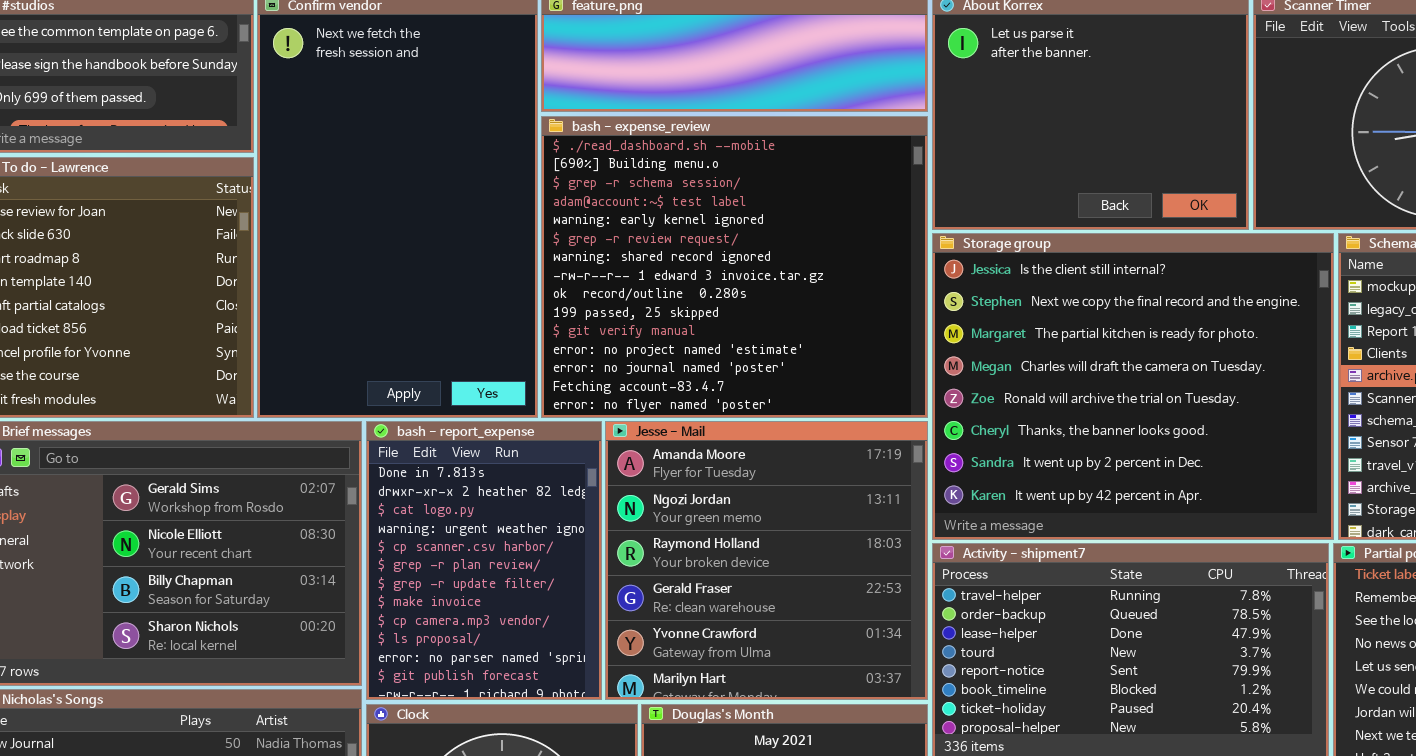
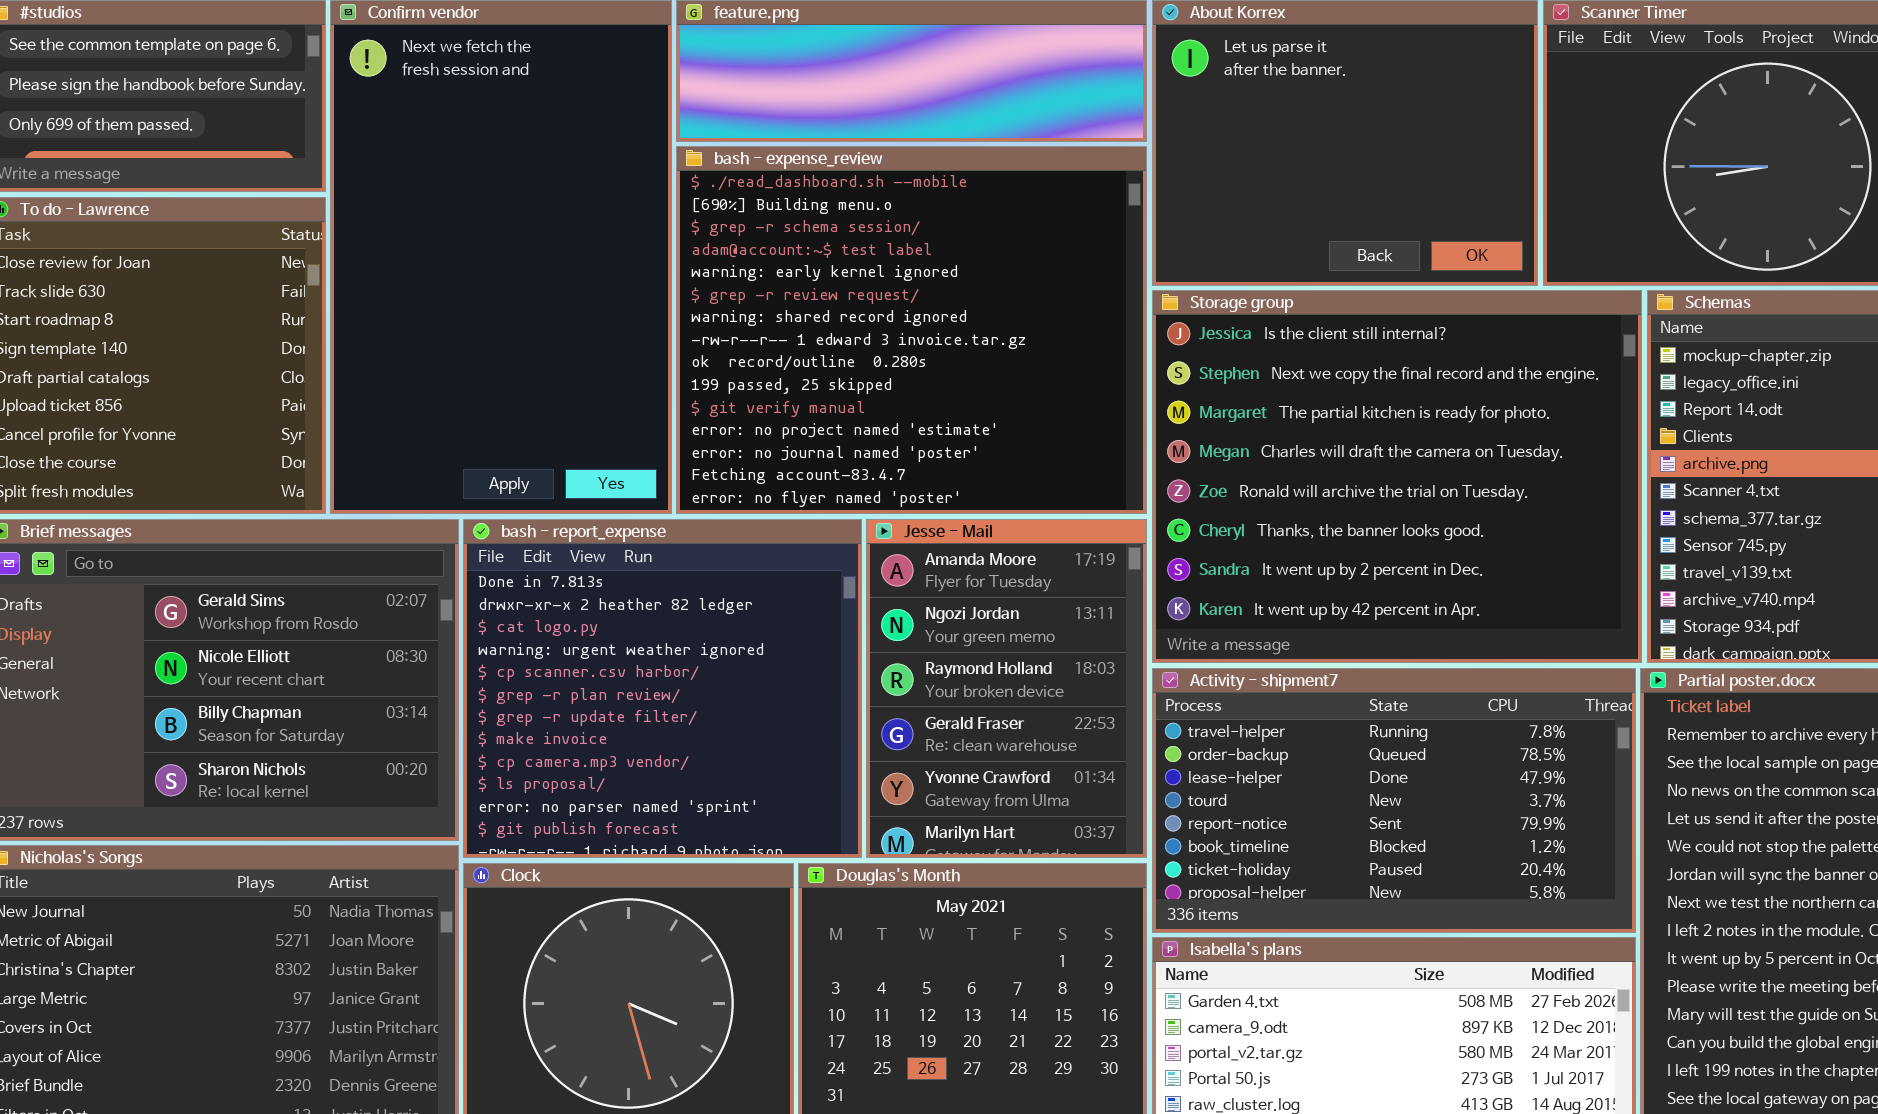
bash - report_expense: [366,421,602,700] -> [463,519,862,858], resized
Jesse - Mail: [605,421,928,700] -> [866,519,1147,858], resized

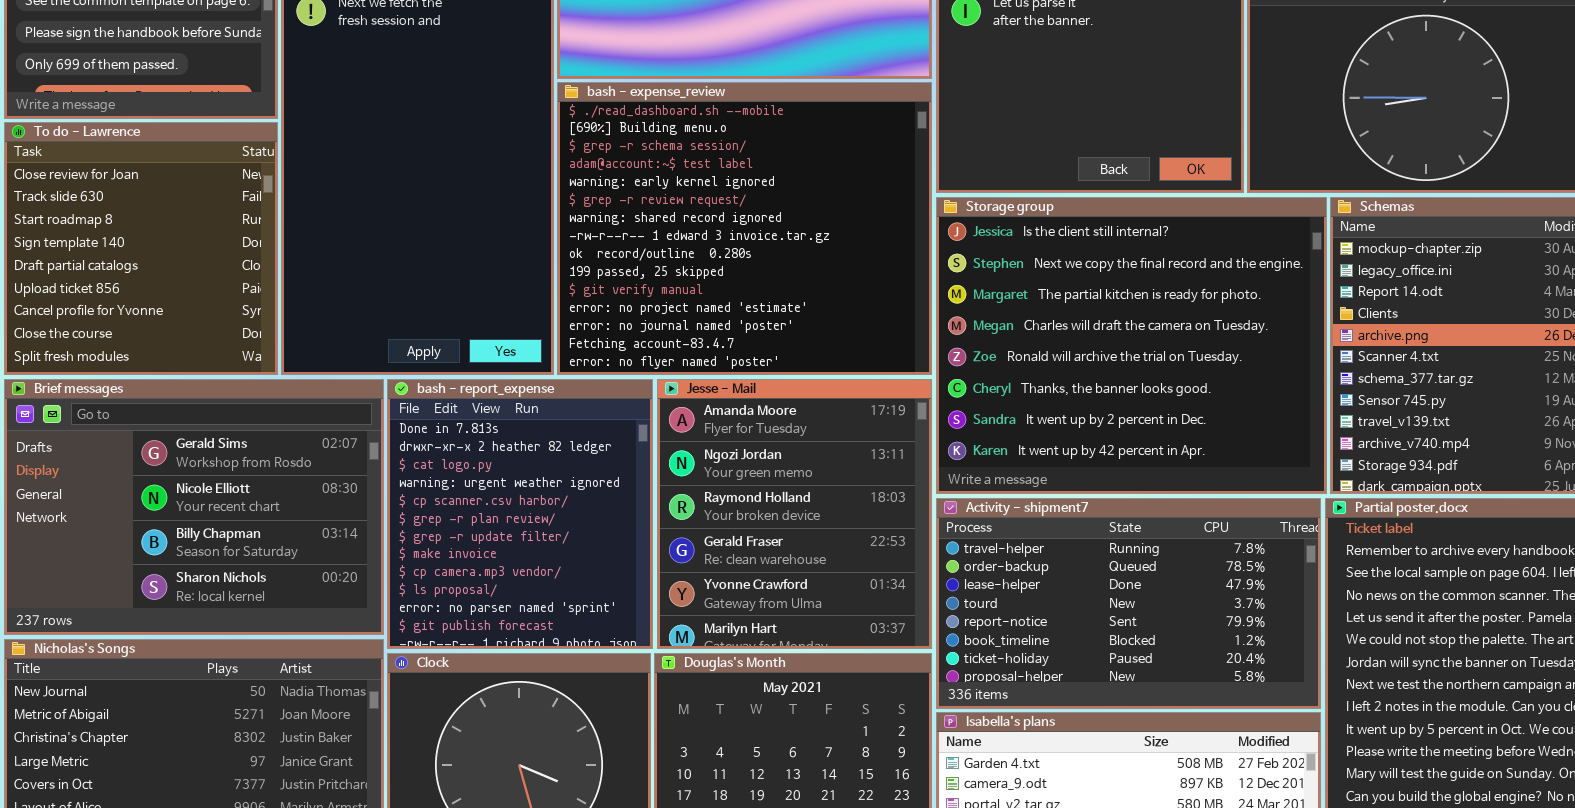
bash - report_expense: [463,519,862,858] -> [387,379,653,649], resized
Jesse - Mail: [866,519,1147,858] -> [657,379,932,649], resized

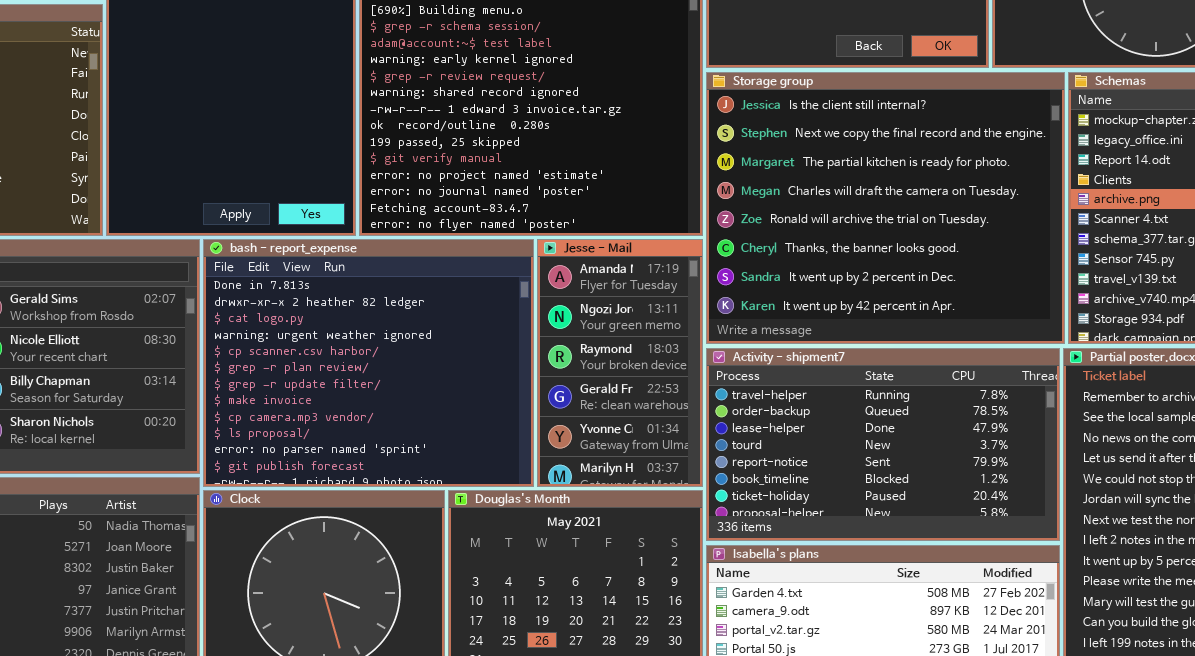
bash - report_expense: [387,379,653,649] -> [203,239,534,487], resized
Jesse - Mail: [657,379,932,649] -> [537,239,703,487], resized

